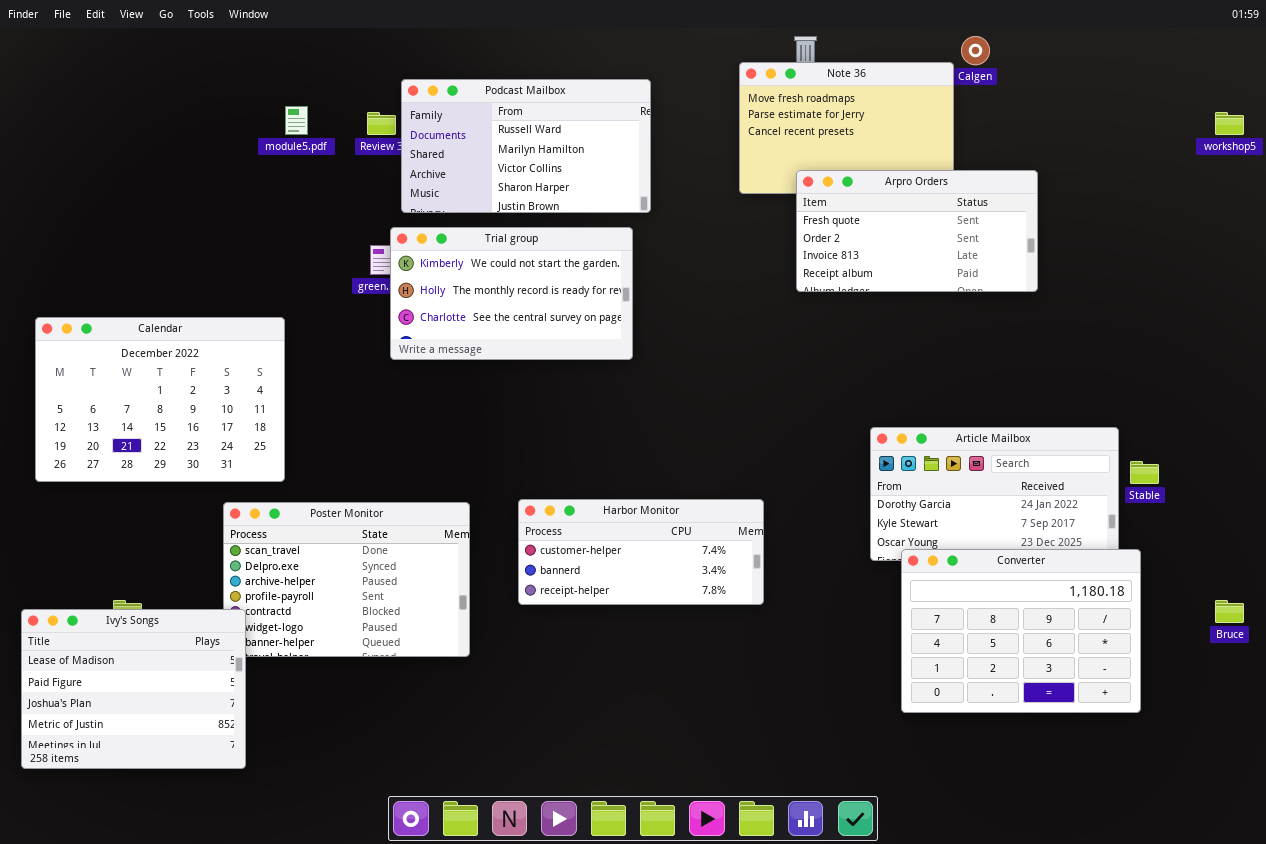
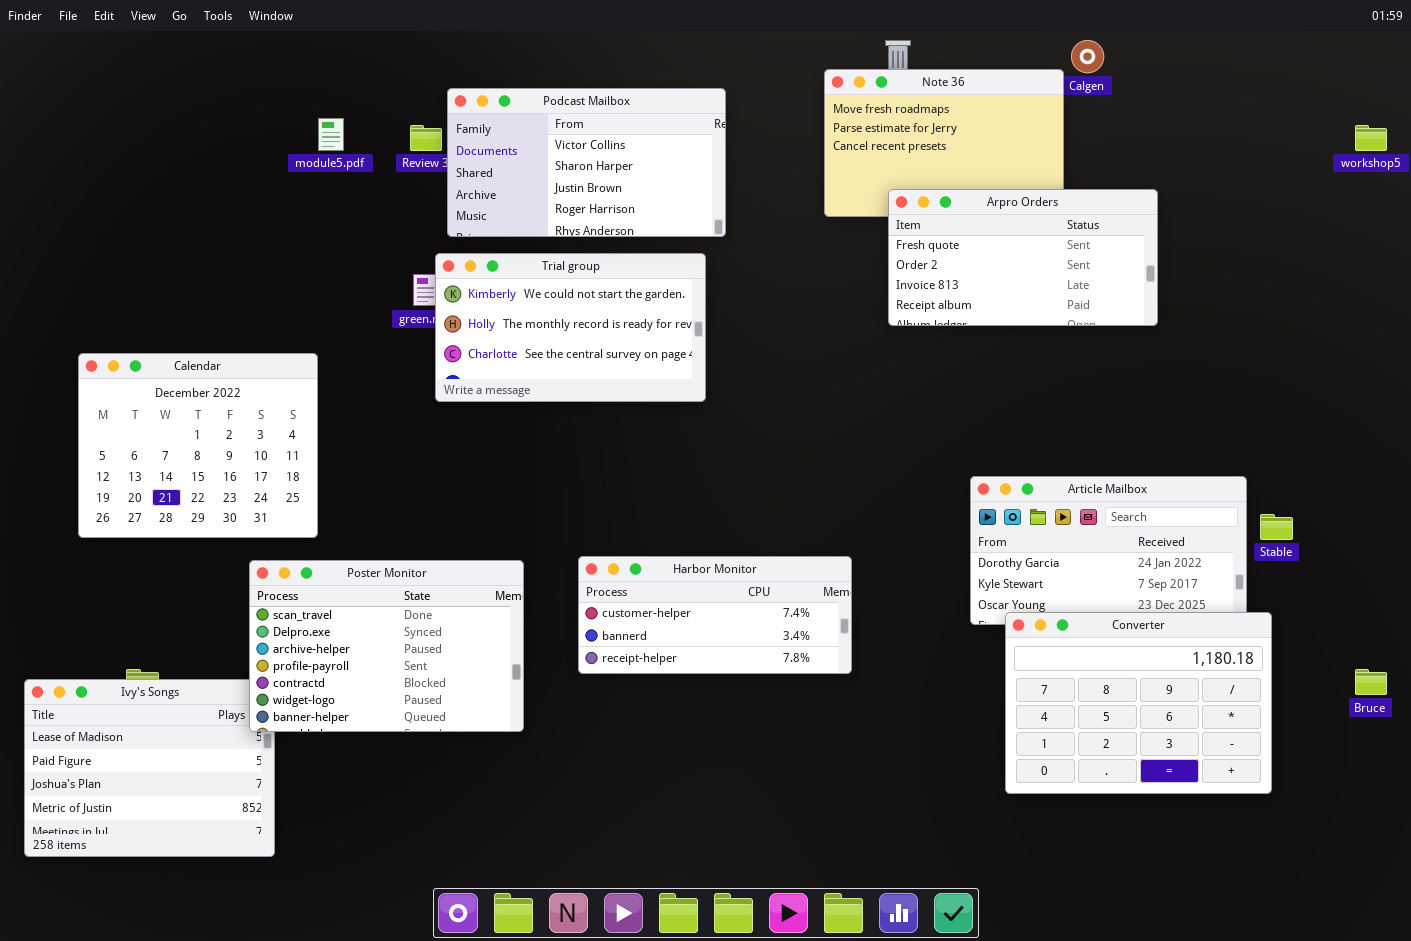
Podcast Mailbox: [401,79,651,213] -> [447,88,726,237], scrolled down 2 rows
Calendar: [35,317,285,482] -> [78,353,318,538], resized
Poster Monitor: [223,502,470,657] -> [249,560,524,732], raised

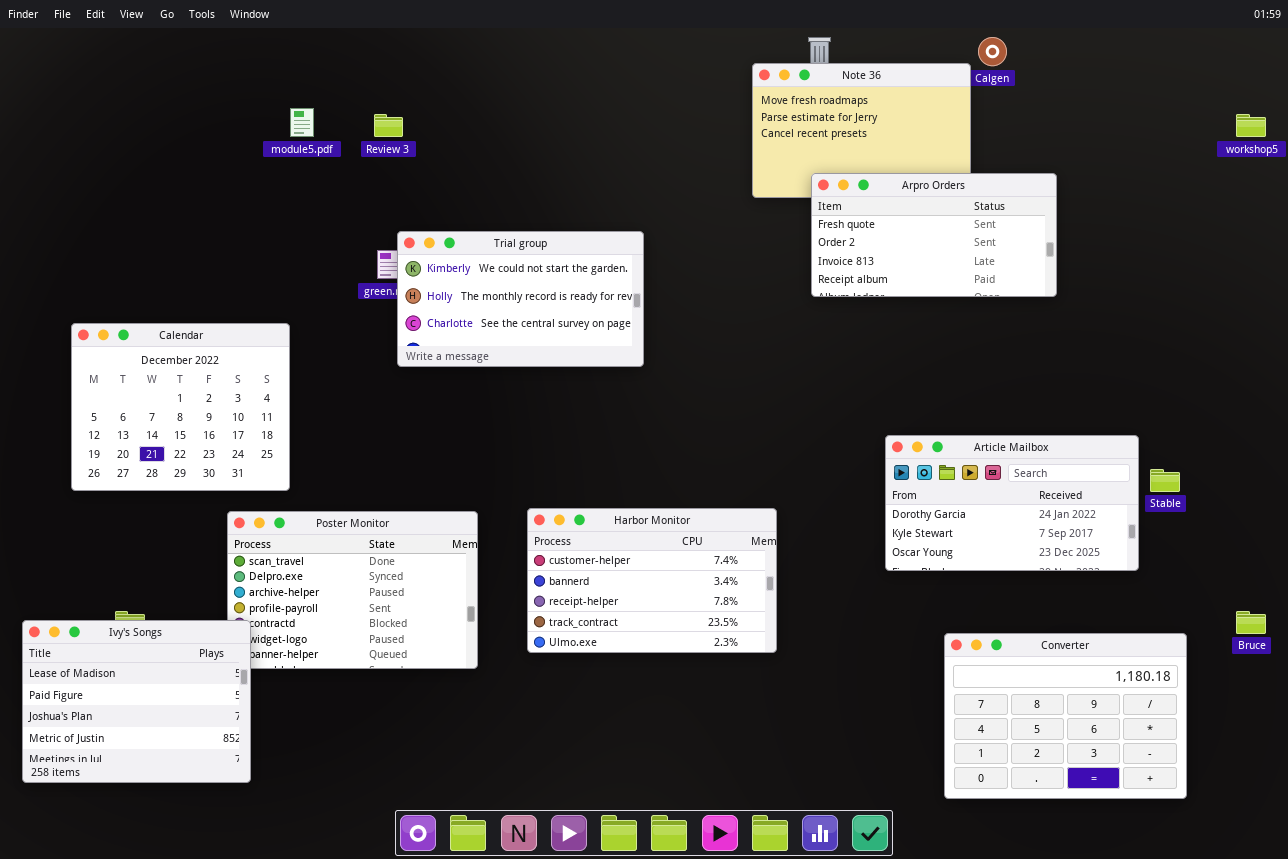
Podcast Mailbox: [447,88,726,237] -> none, closed
Harbor Monitor: [578,556,852,674] -> [527,508,777,653], resized
Converter: [1005,612,1272,794] -> [944,633,1187,799], moved
Ivy's Songs: [24,679,275,857] -> [22,620,251,783], raised

